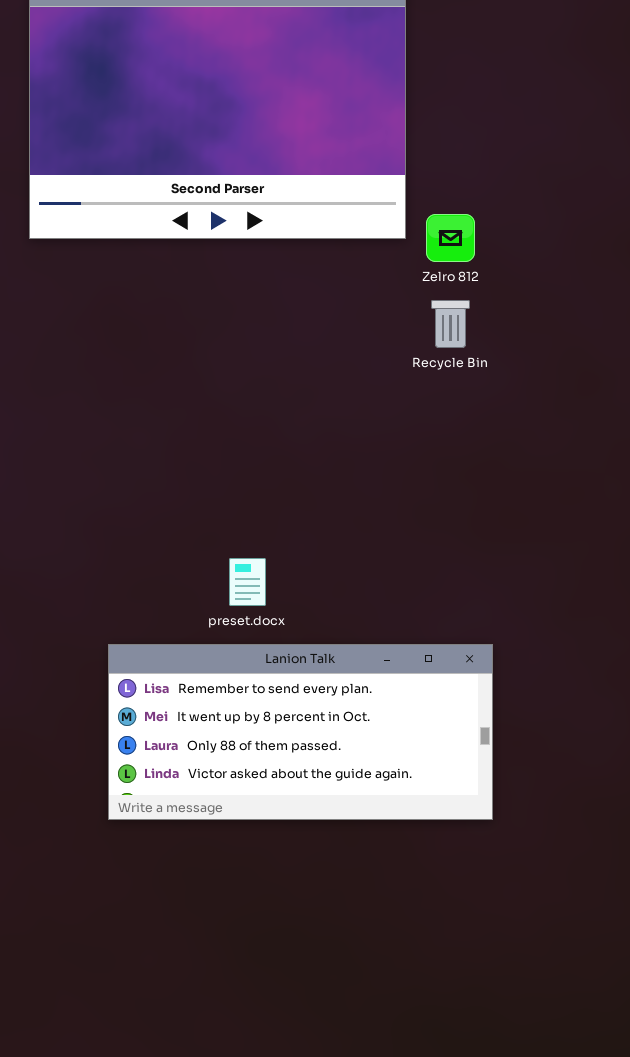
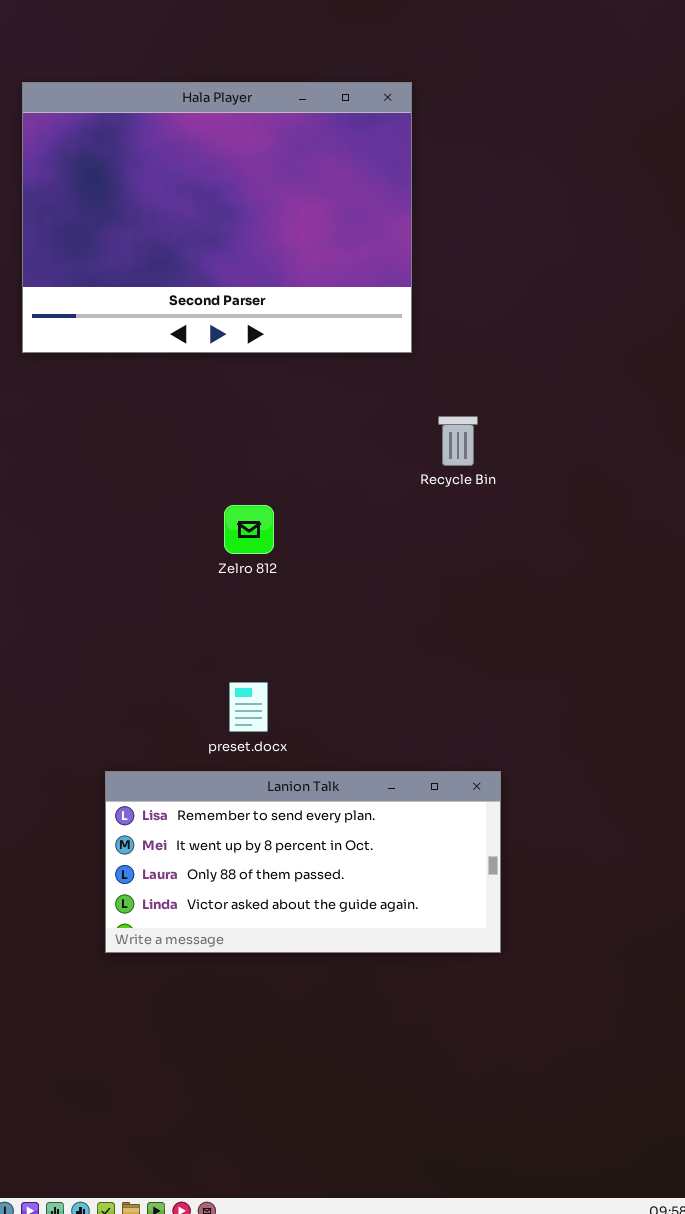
Zelro 812: [426,214,475,262] -> [224,505,274,554], moved

